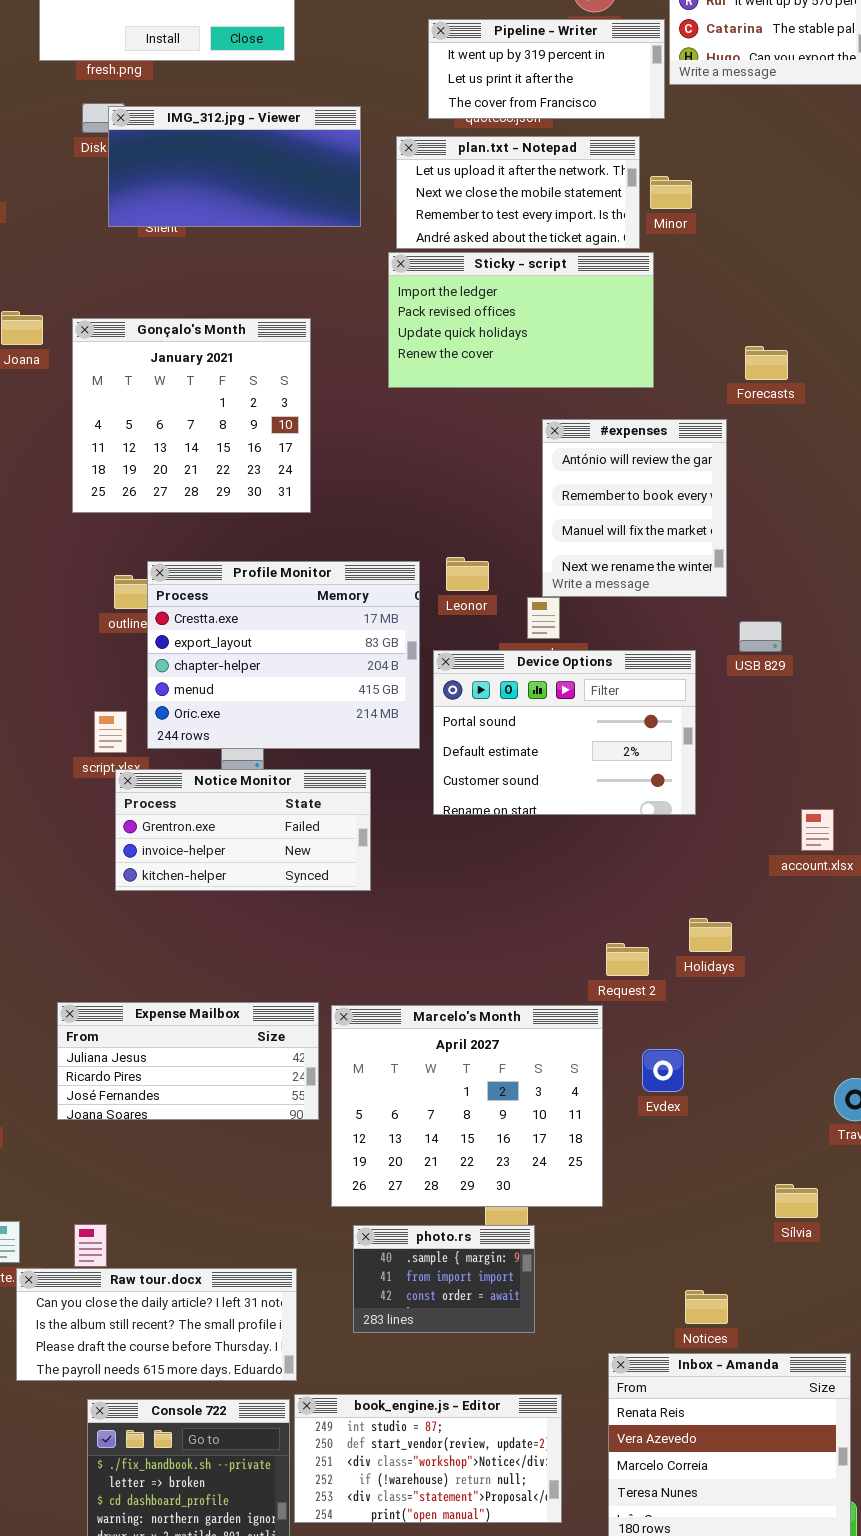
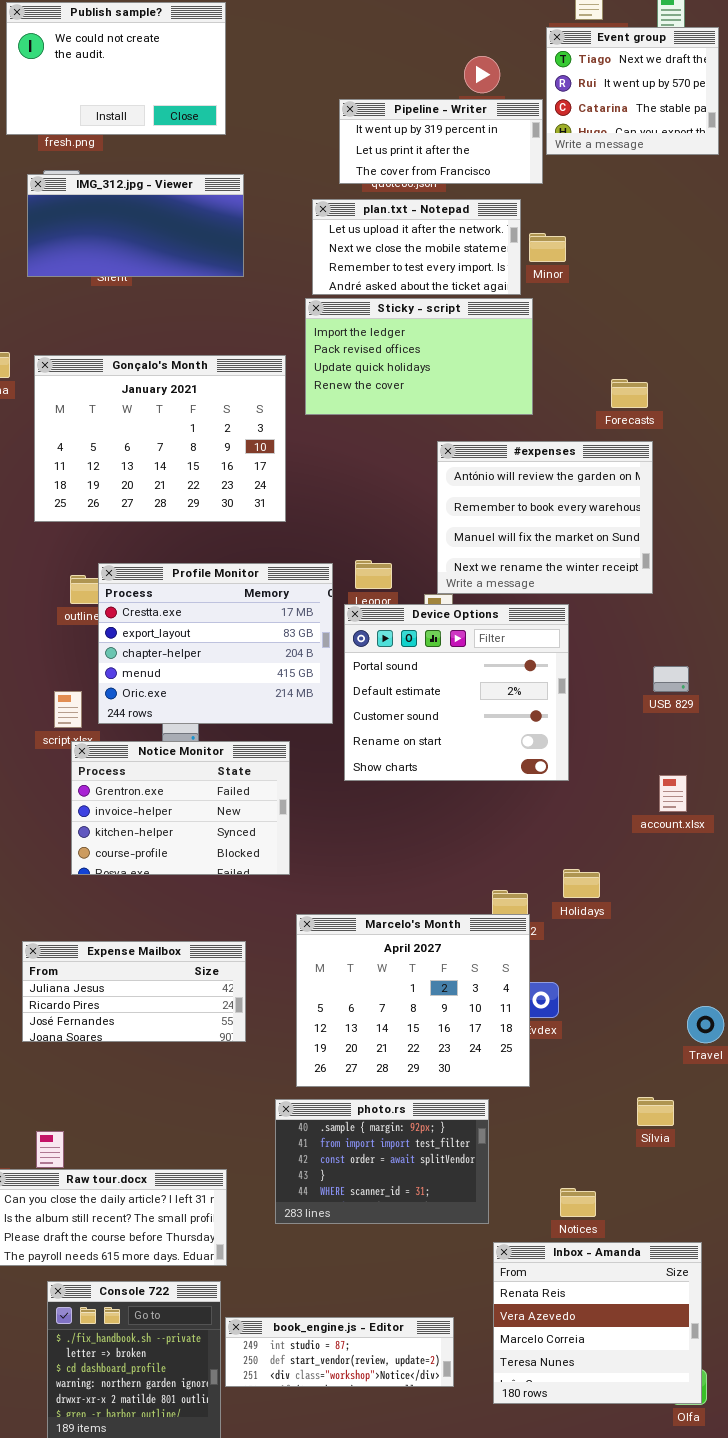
IMG_312.jpg - Viewer: [108,106,361,227] -> [27,174,244,277], moved
Gonçalo's Month: [72,318,311,513] -> [34,355,286,522], resized
#expenses: [542,419,727,597] -> [437,441,653,594], resized
USB 829: [739,621,782,652] -> [653,666,689,692], moved
Device Options: [433,650,696,815] -> [344,604,569,781], resized
Notice Monitor: [115,769,371,891] -> [71,741,290,875], resized
Marcelo's Month: [331,1005,603,1207] -> [296,914,530,1087], moved
photo.rs: [353,1225,535,1333] -> [275,1099,489,1224], resized
book_engine.js - Editor: [294,1394,562,1523] -> [225,1317,454,1387], resized

